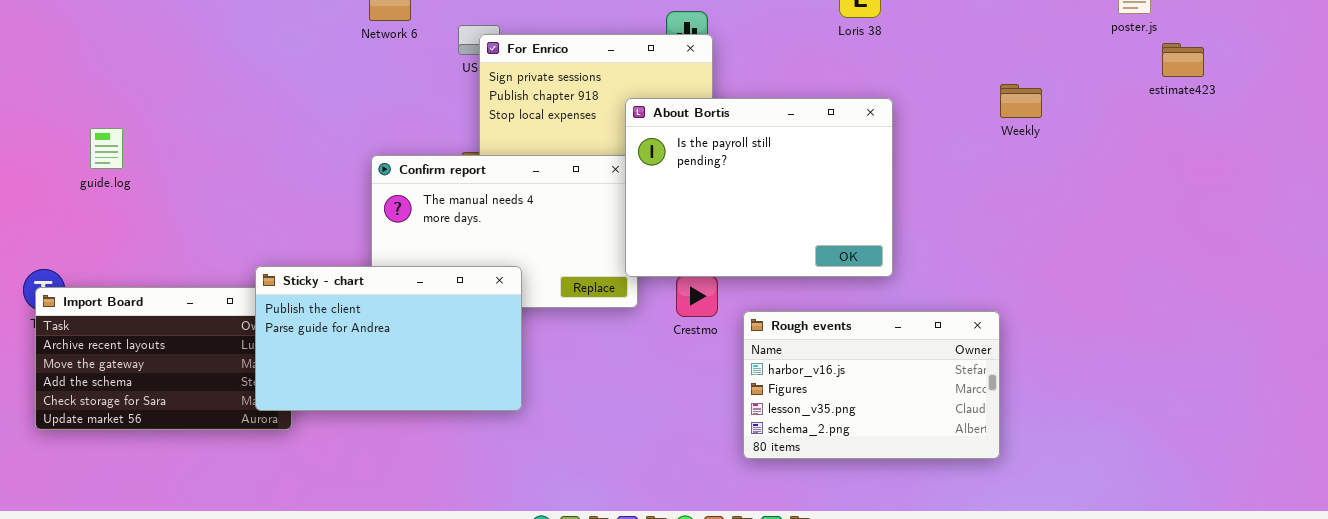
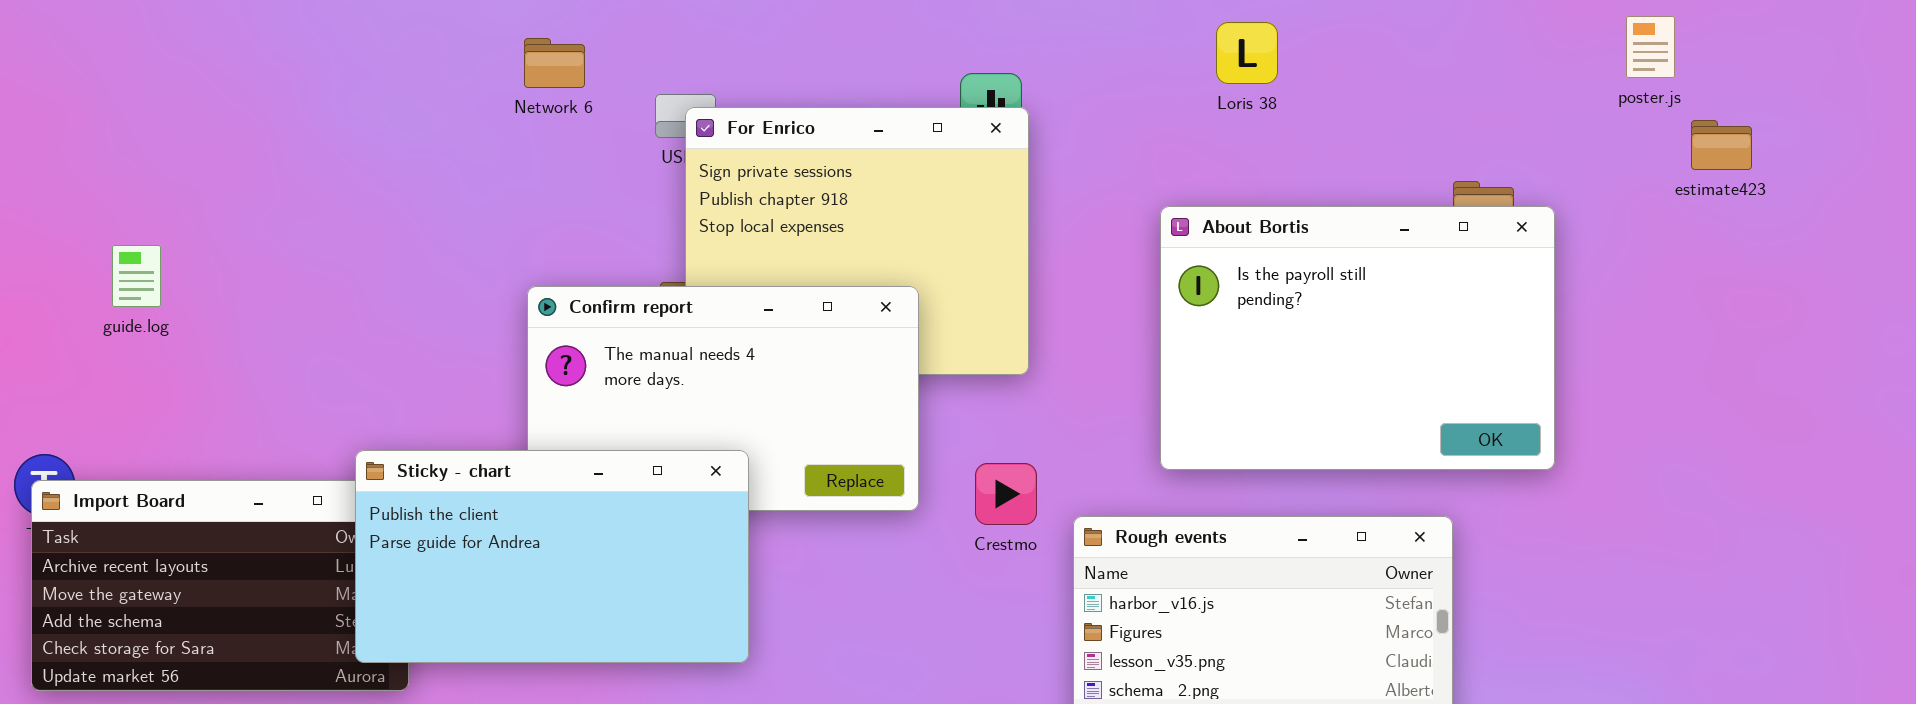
About Bortis: [625,98,893,277] -> [1160,206,1555,470], moved

